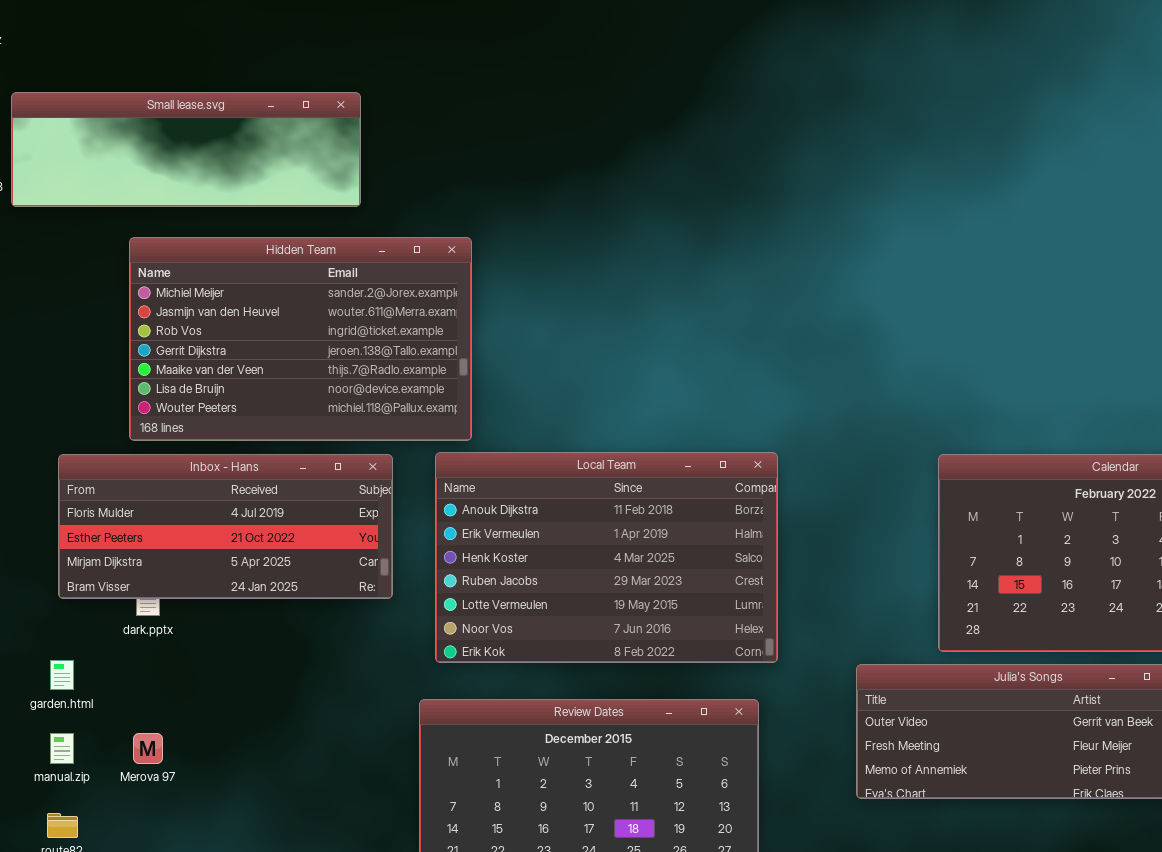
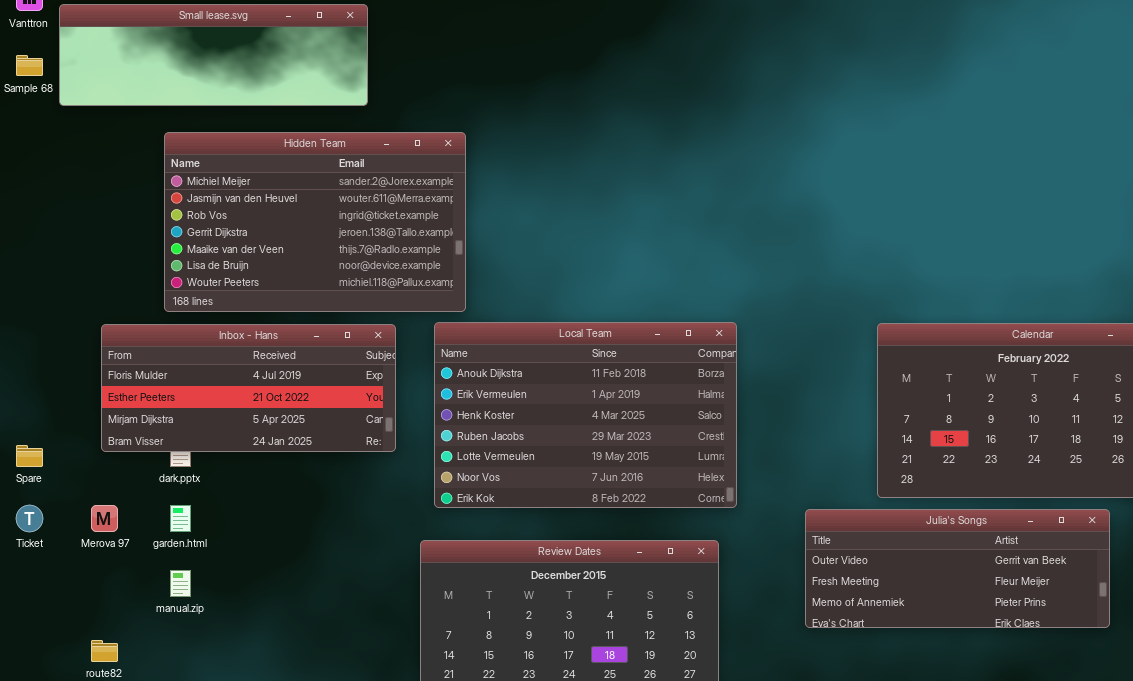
garden.html: [50,660,74,690] -> [170,505,191,532], moved
manual.zip: [50,733,74,764] -> [170,570,191,597], moved
Merova 97: [133,733,163,764] -> [91,505,118,532], moved

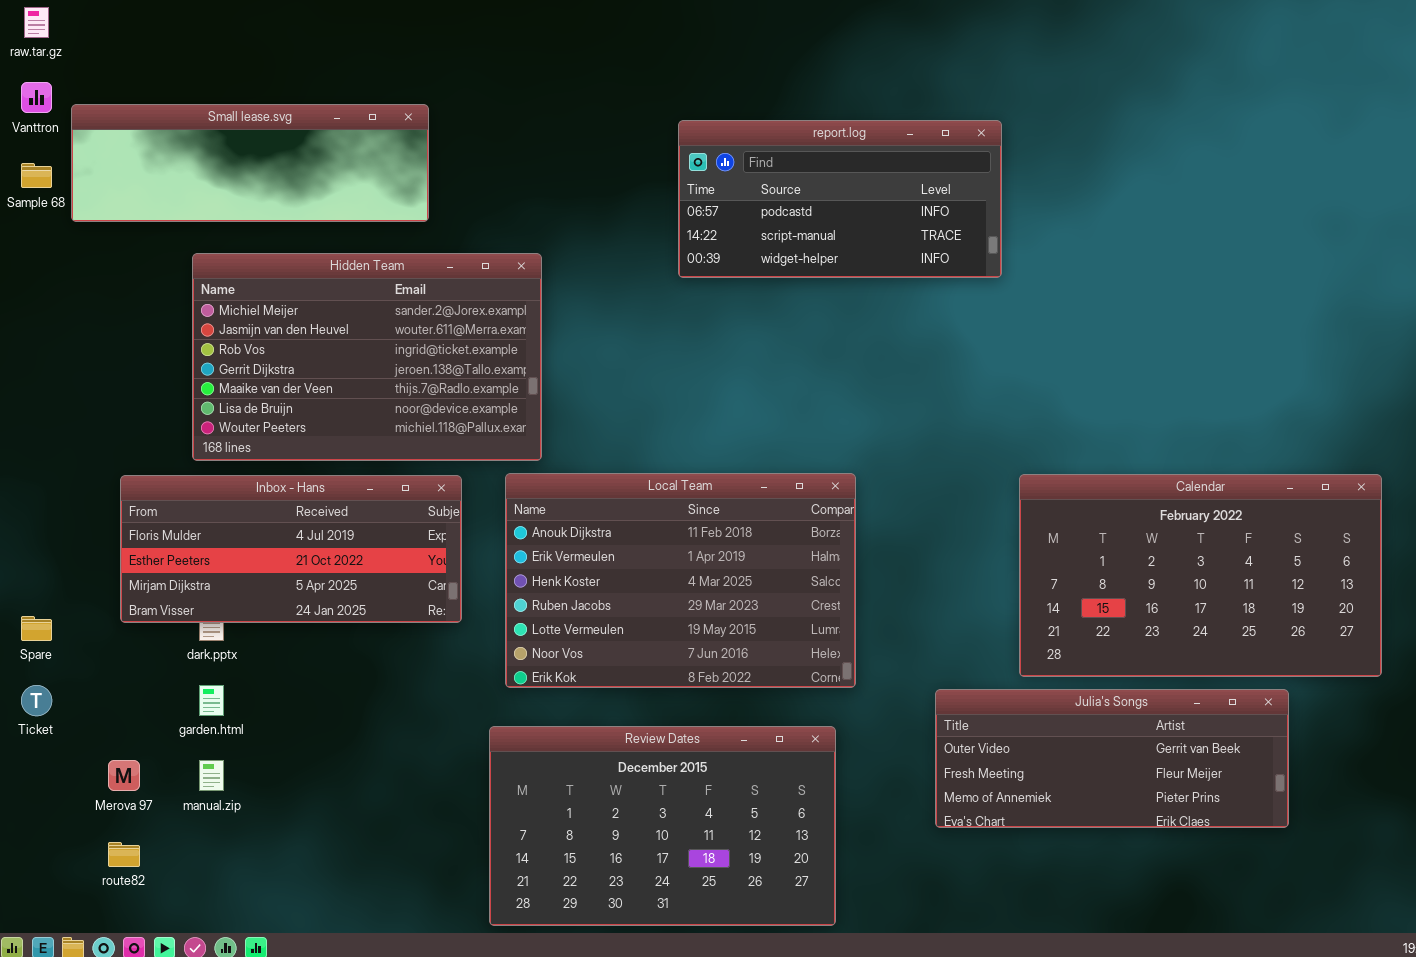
report.log: none -> [678,120,1002,278], opened
Merova 97: [91,505,118,532] -> [108,760,140,791], moved

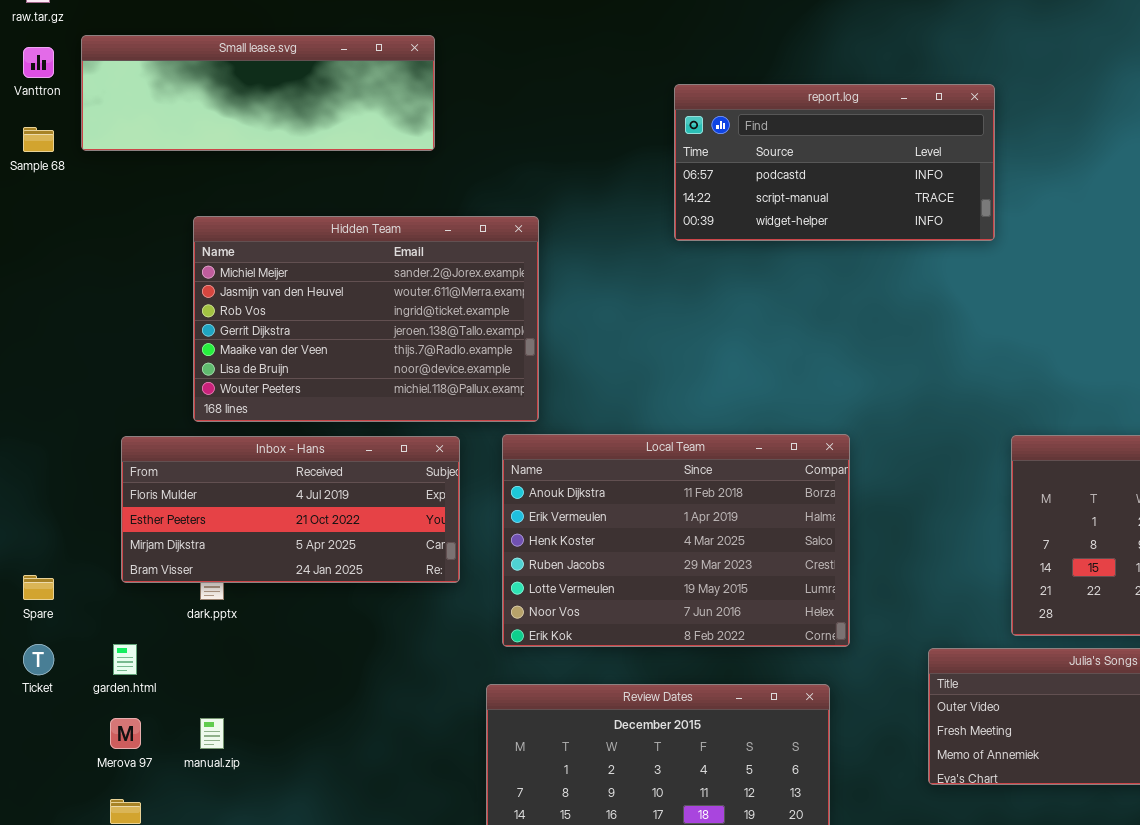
Small lease.svg: [71,104,429,222] -> [81,35,435,151], moved
garden.html: [199,685,224,716] -> [113,644,137,675], moved

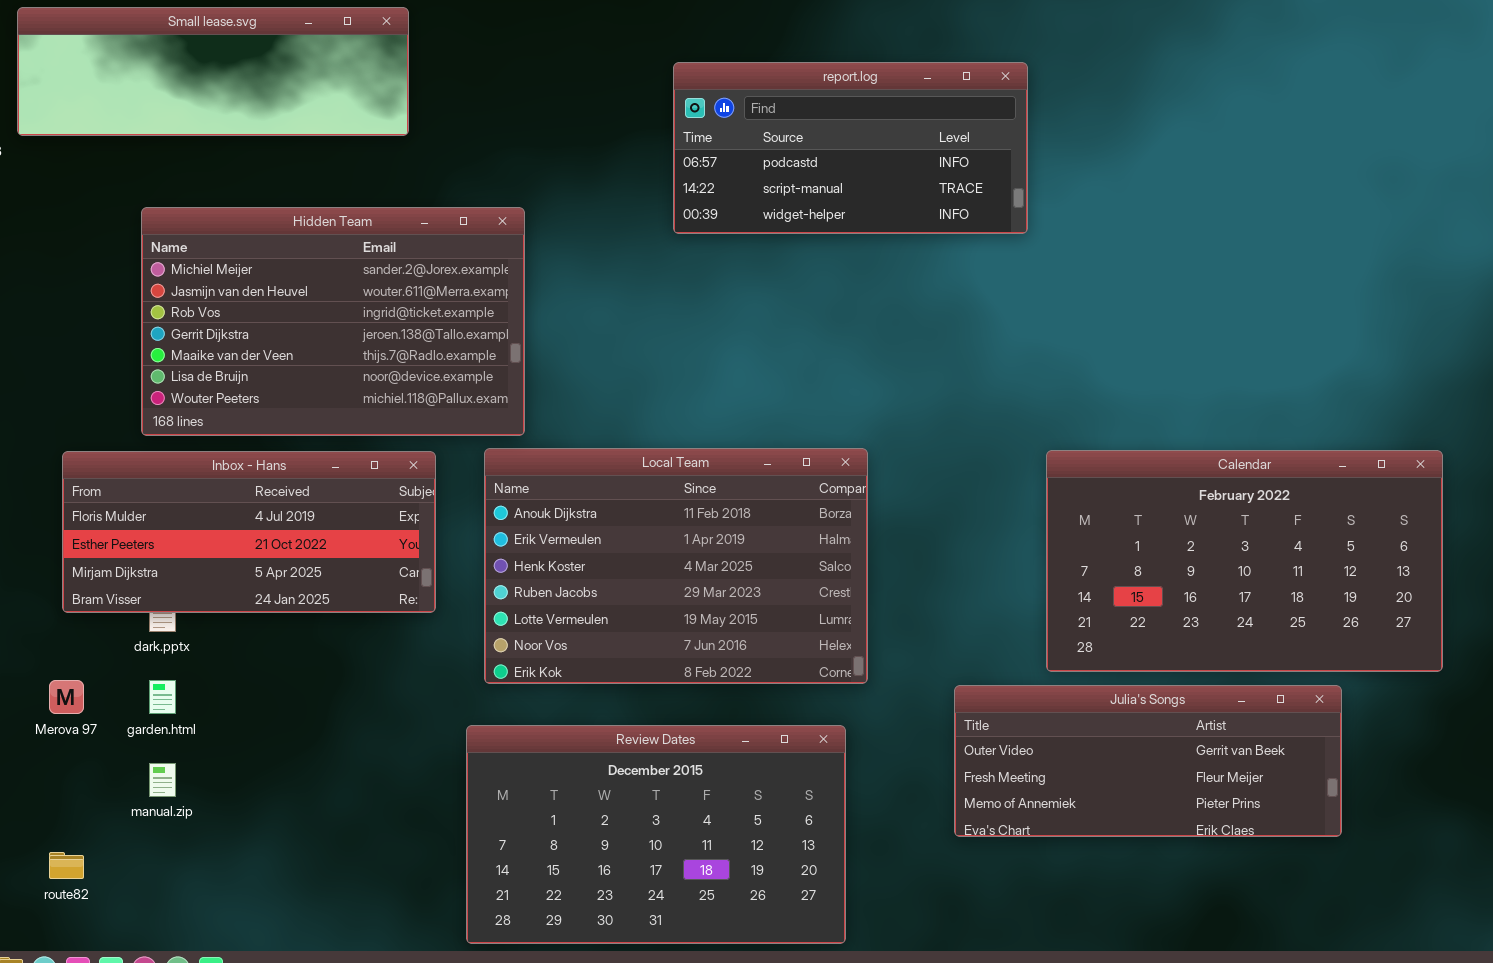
garden.html: [113,644,137,675] -> [149,680,176,714], moved
Merova 97: [110,718,141,749] -> [49,680,84,714], moved

